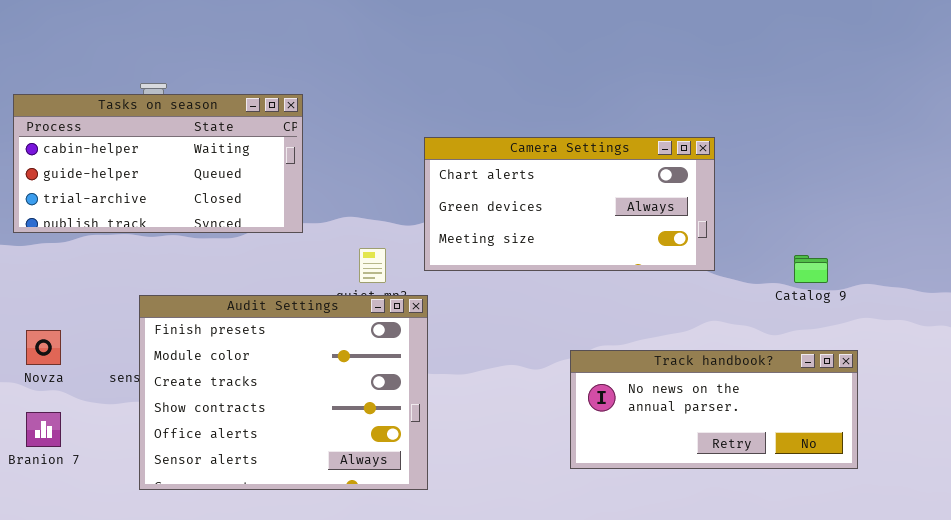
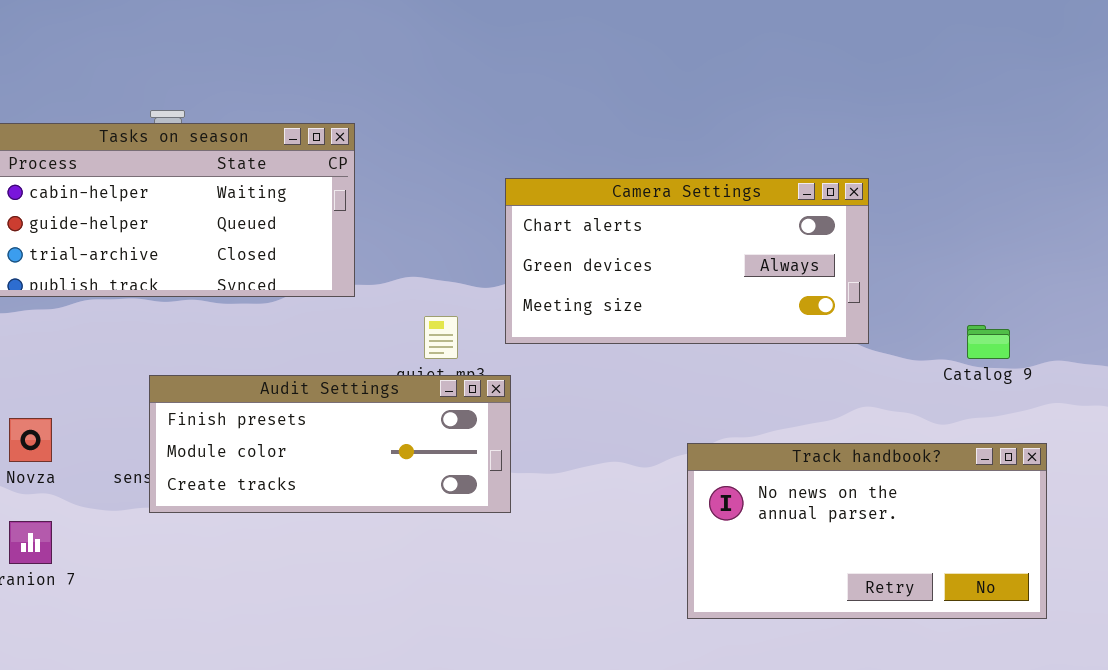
Audit Settings: [139,295,428,490] -> [149,375,511,513], resized
Track handbook?: [570,350,858,469] -> [687,443,1047,619], resized

